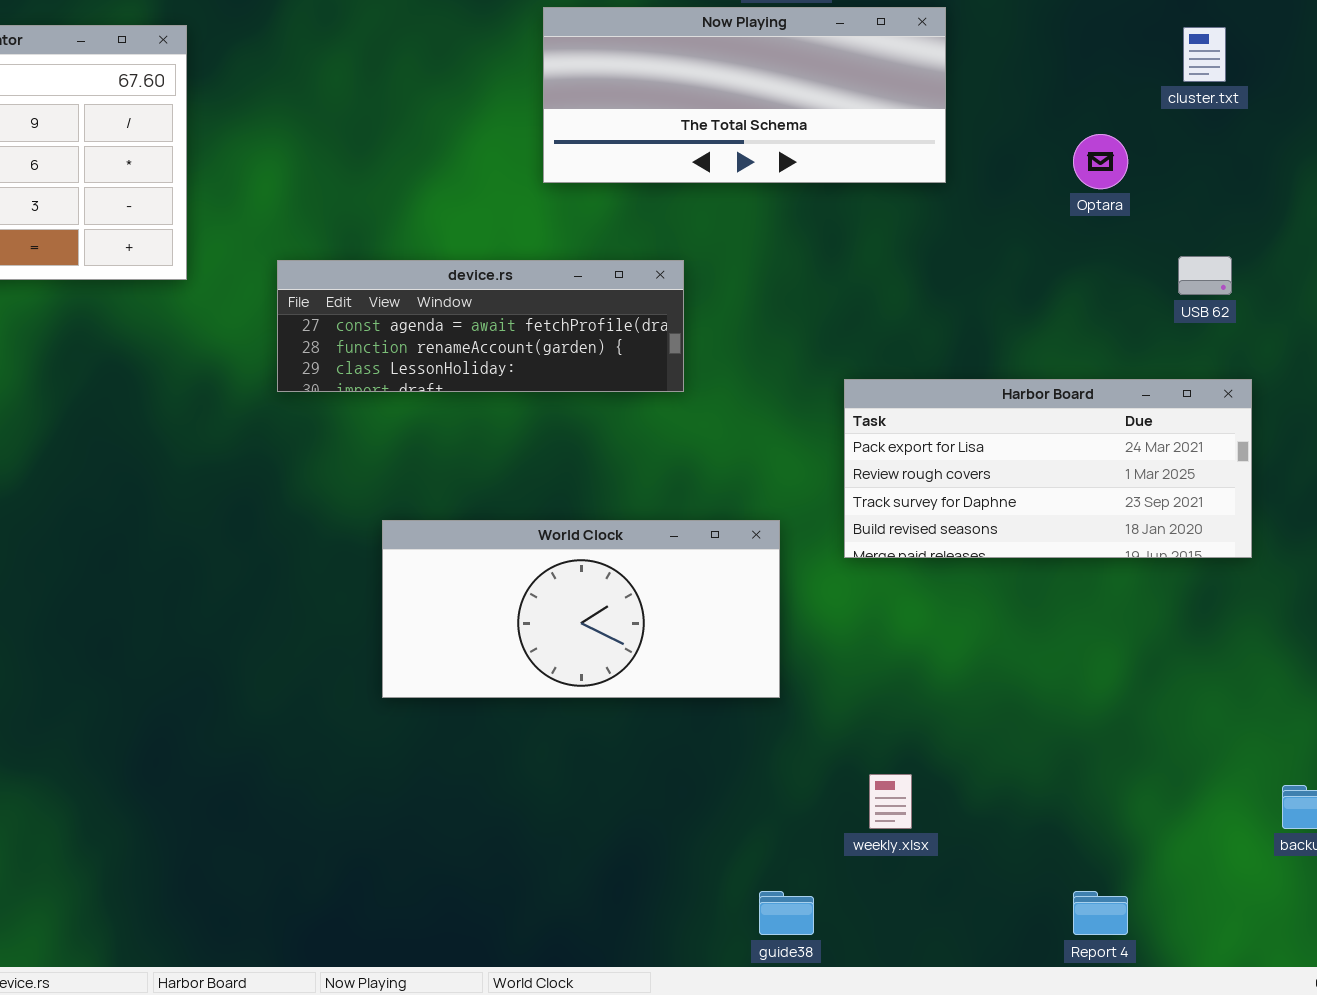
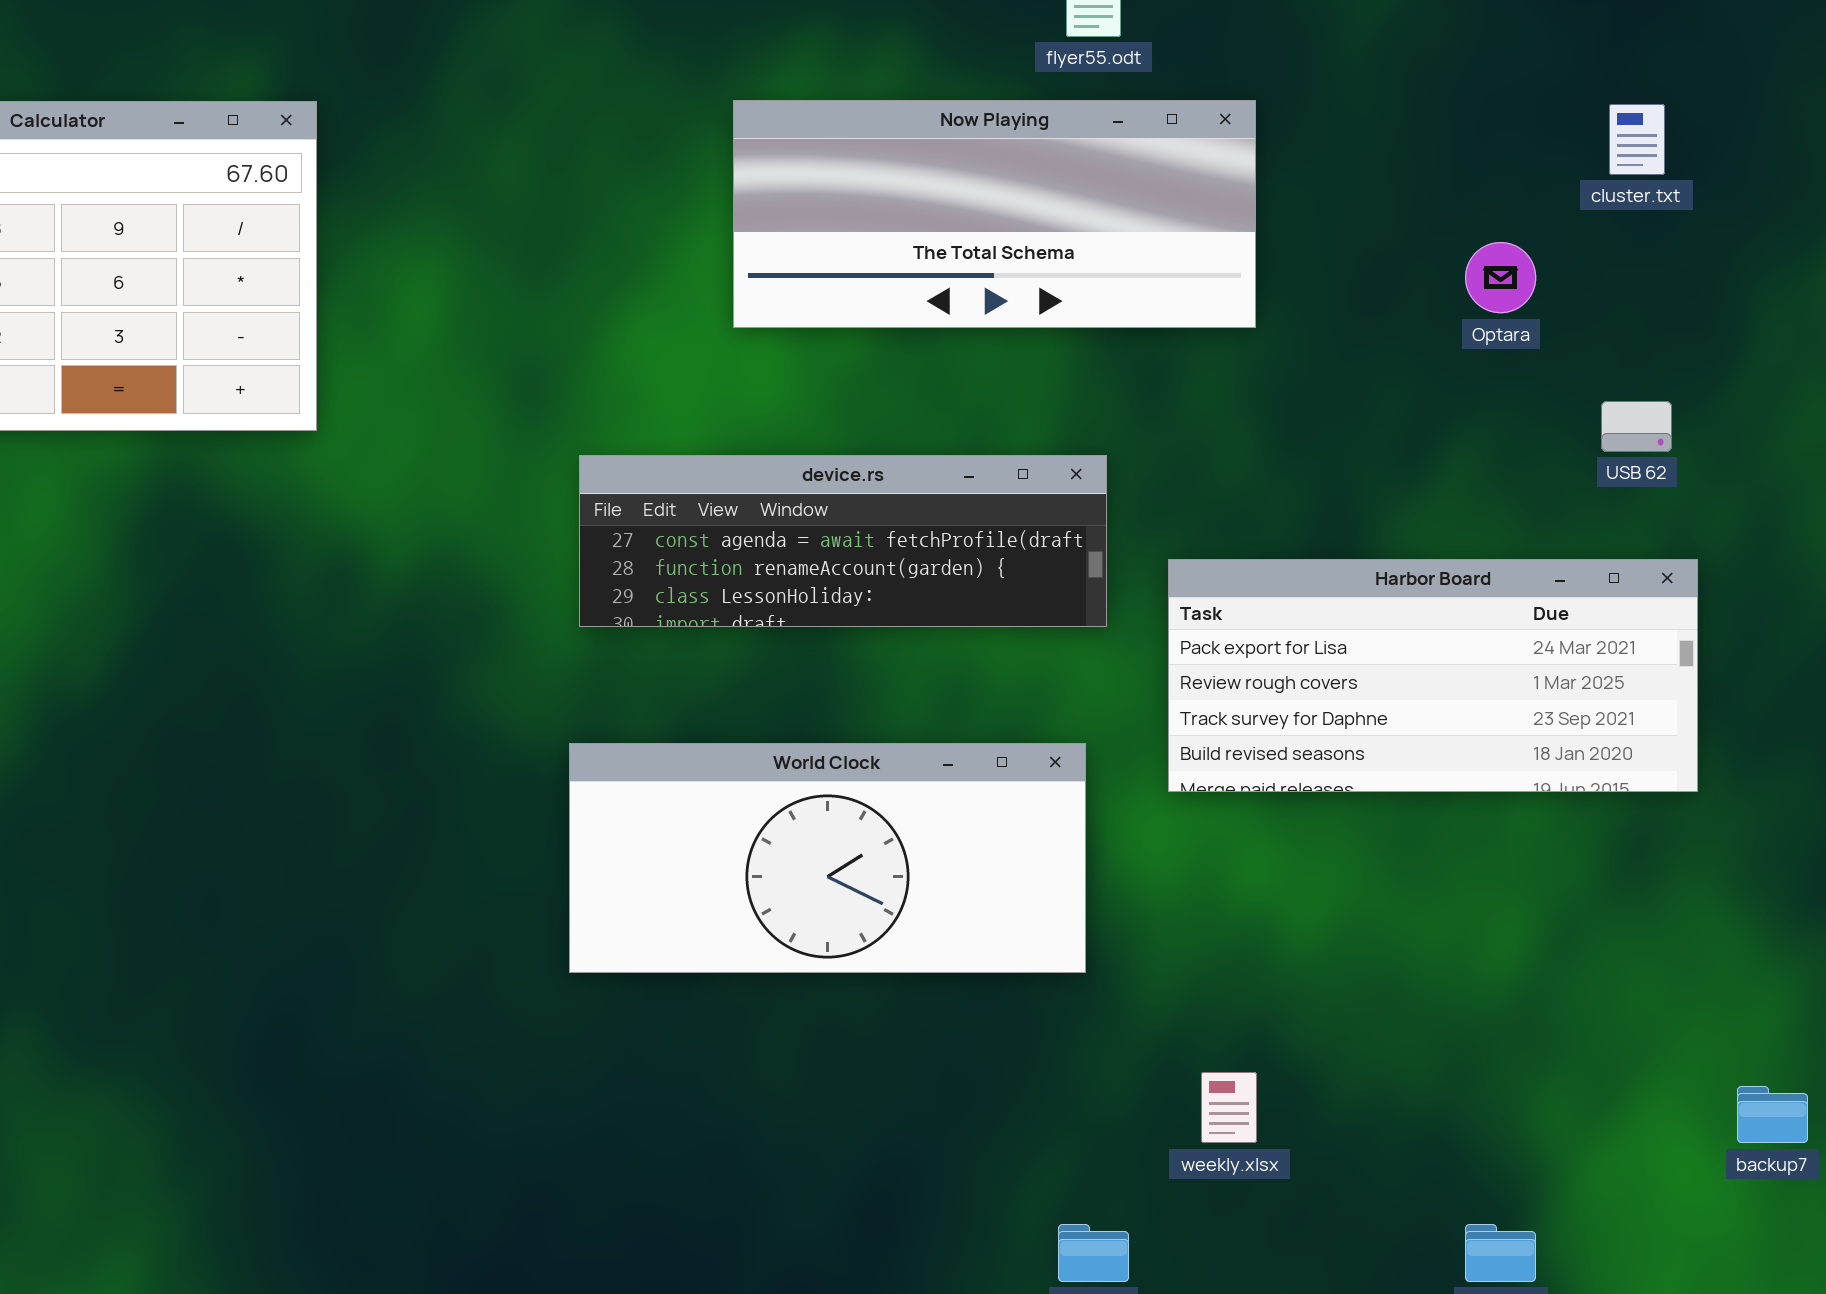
Now Playing: [543,7,946,183] -> [733,100,1256,328], moved
device.rs: [277,260,684,392] -> [579,455,1107,627], moved

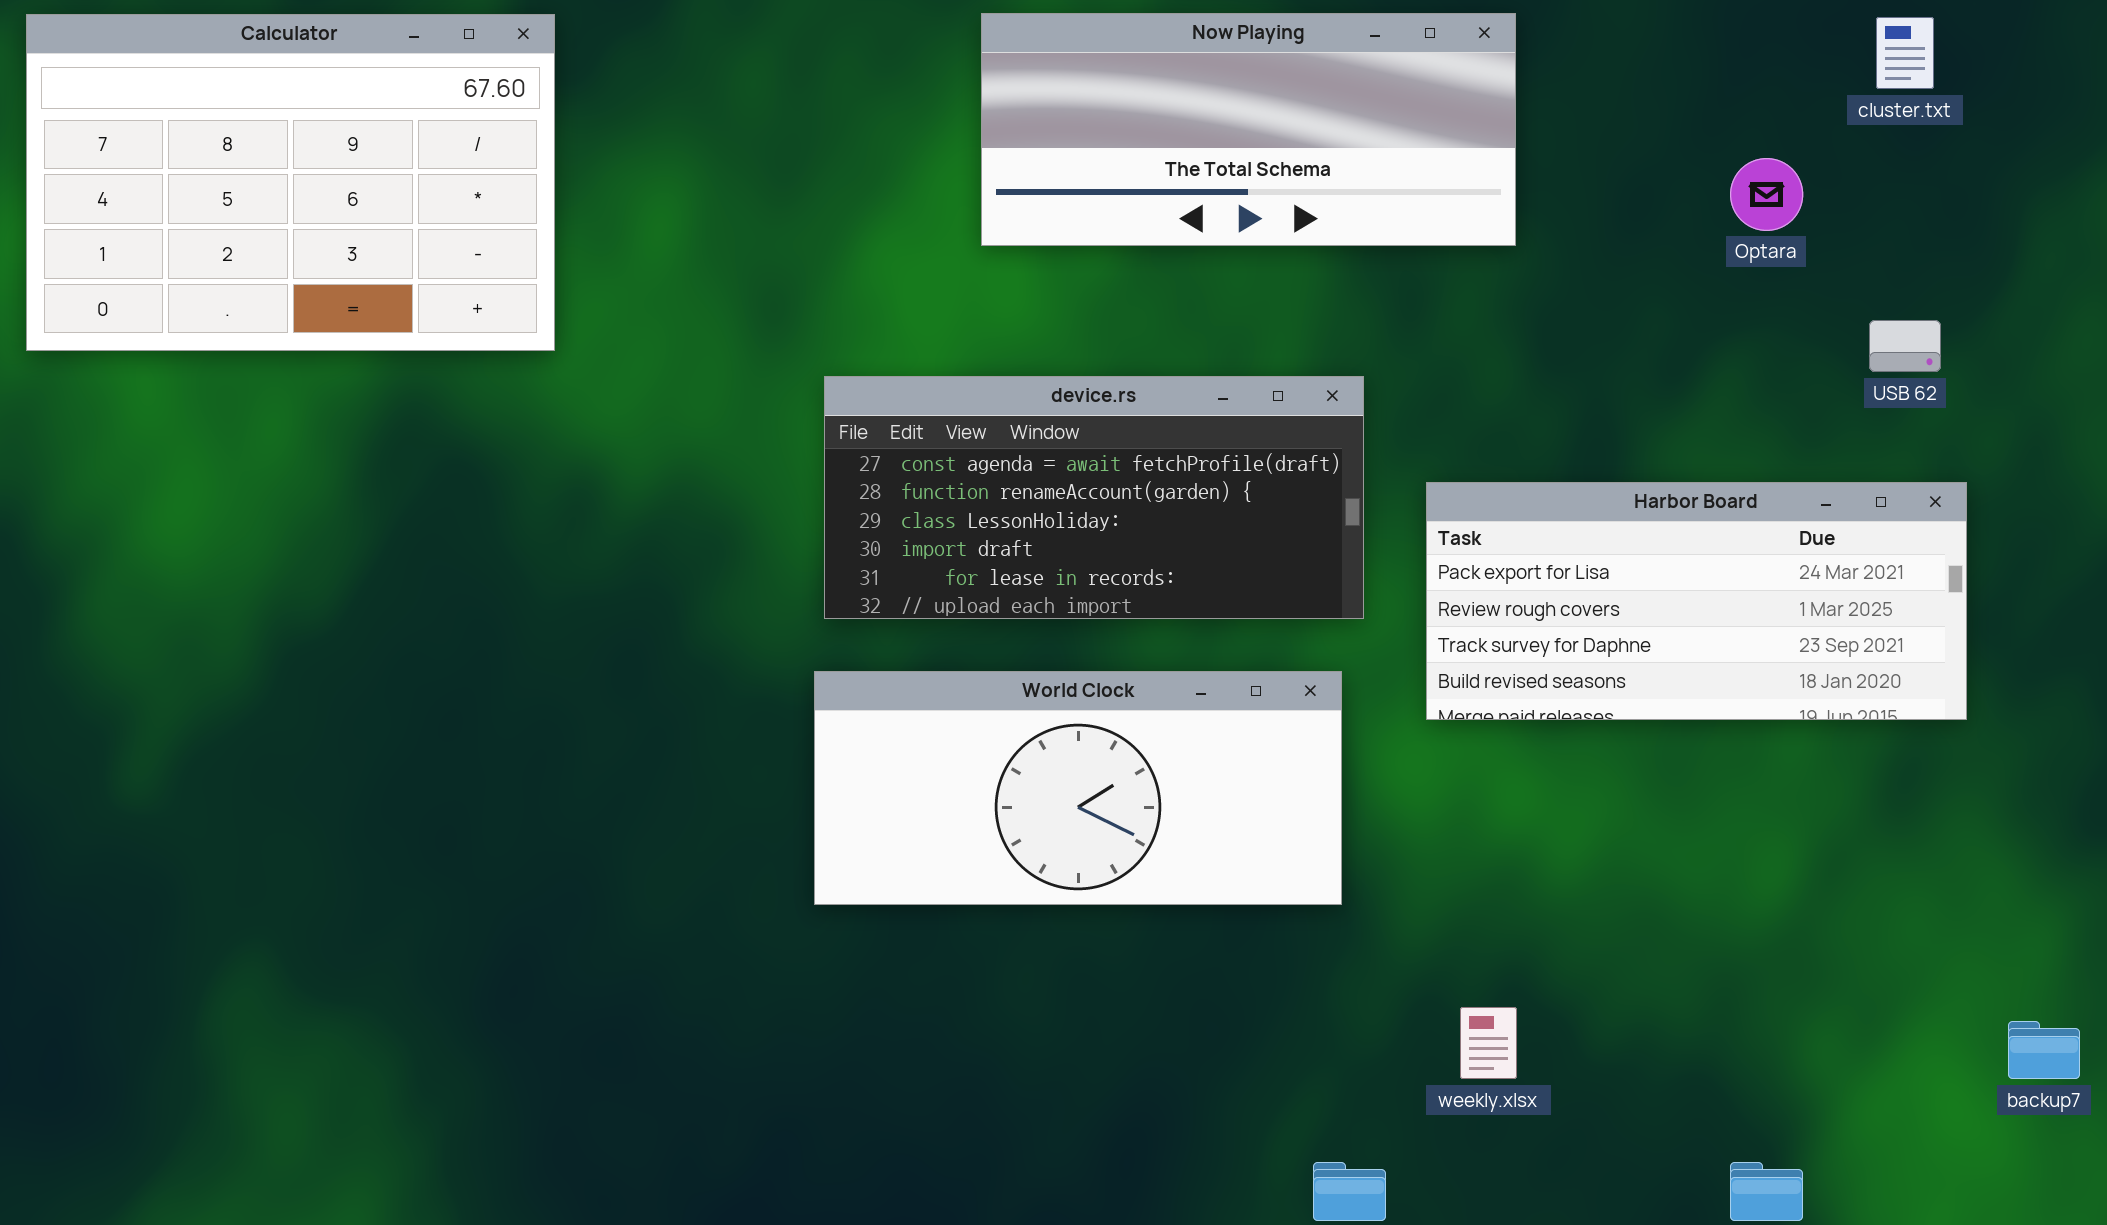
device.rs: [579,455,1107,627] -> [824,376,1364,619], resized

